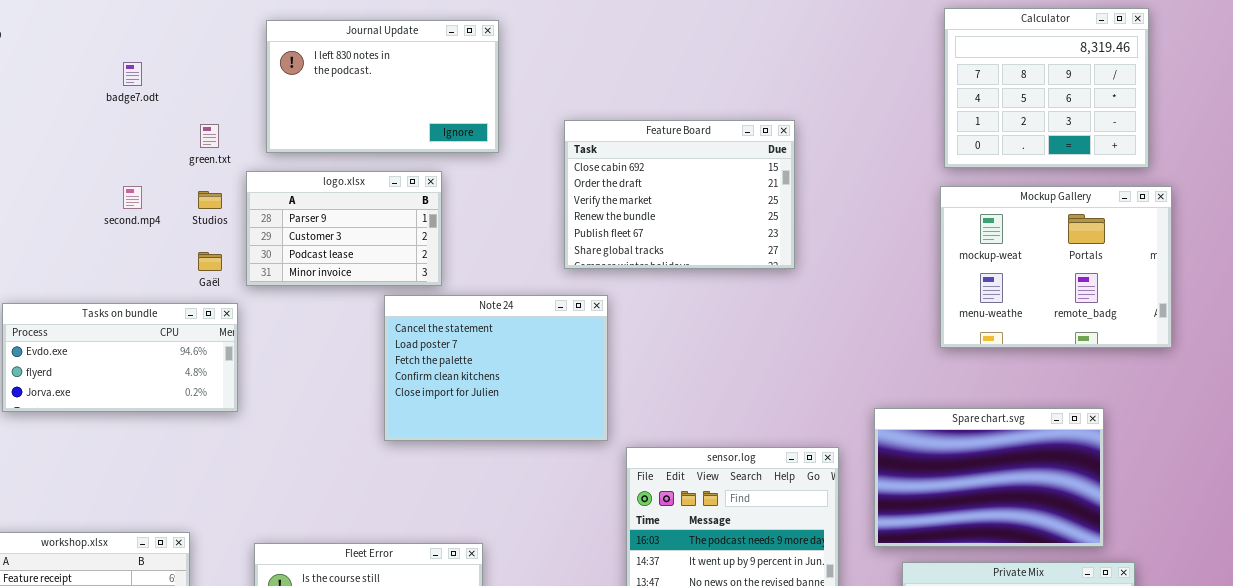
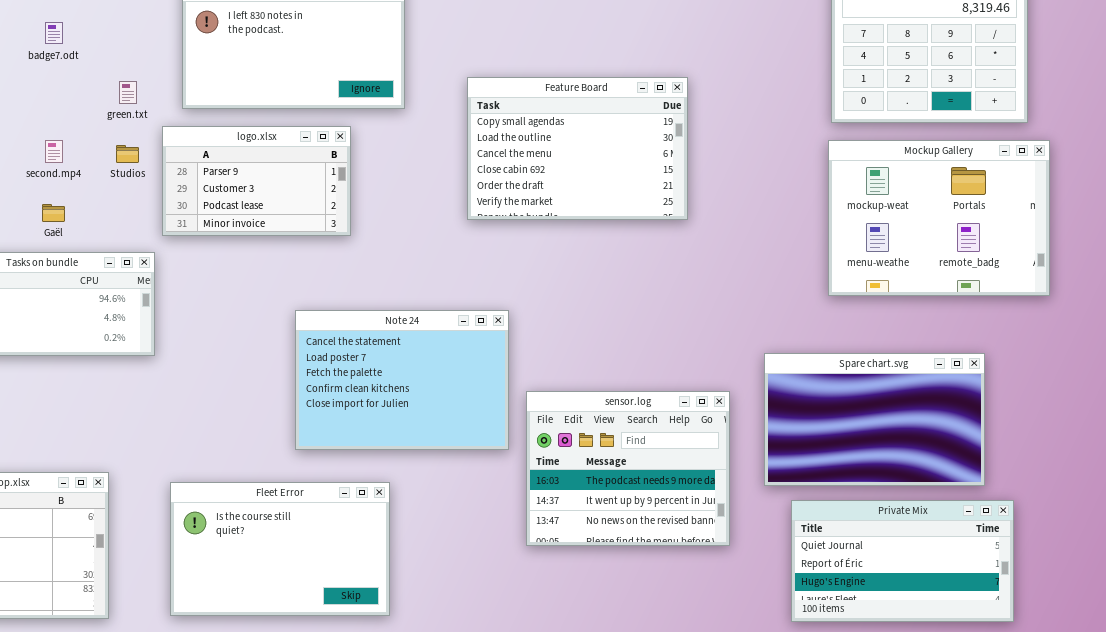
Feature Board: [564,120,795,269] -> [467,77,688,220], scrolled up 3 rows
Gaël: [198,252,222,271] -> [42,204,65,222], moved
Note 24: [384,295,608,441] -> [295,310,509,450], moved

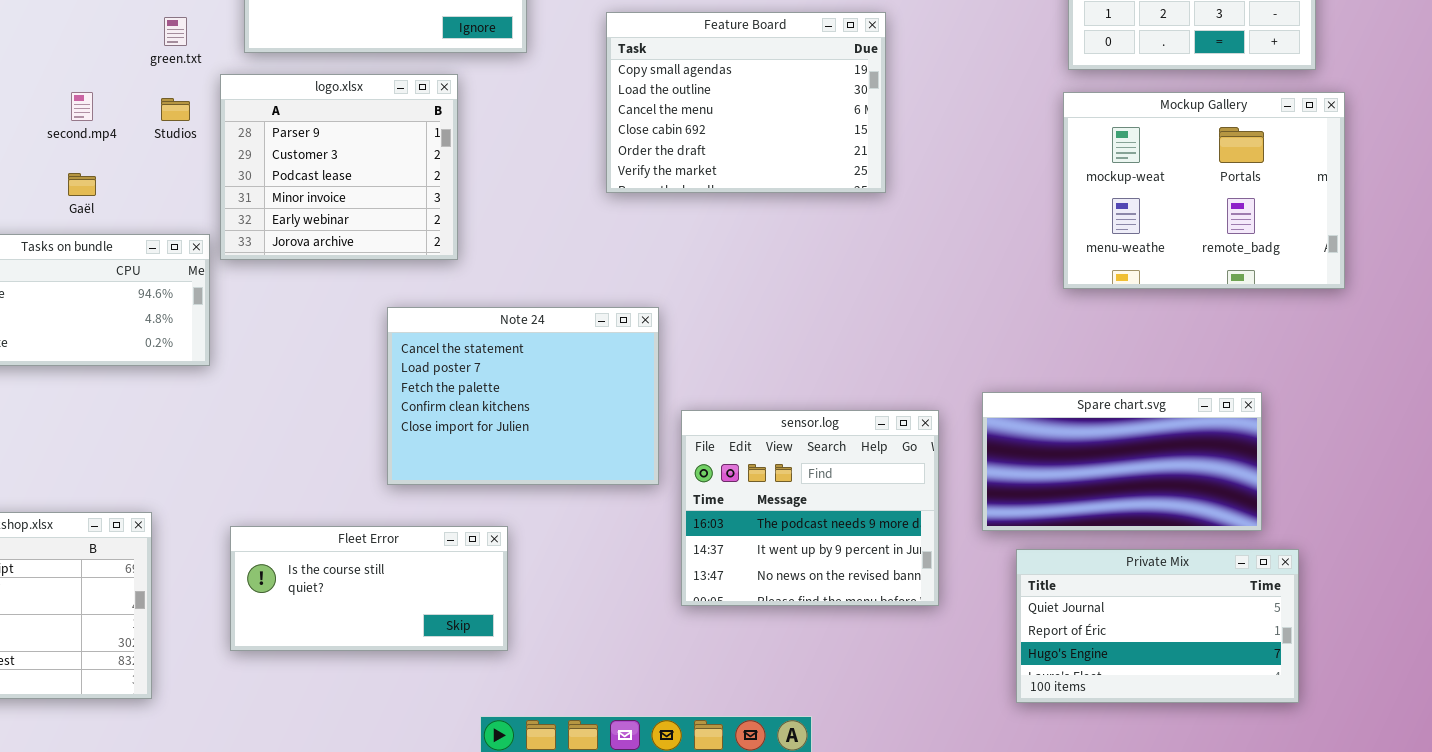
logo.xlsx: [162,126,351,236] -> [220,74,458,260], resized
Spare chart.svg: [764,353,985,486] -> [982,392,1262,531], resized
Fleet Error: [170,482,390,616] -> [230,526,508,651], resized

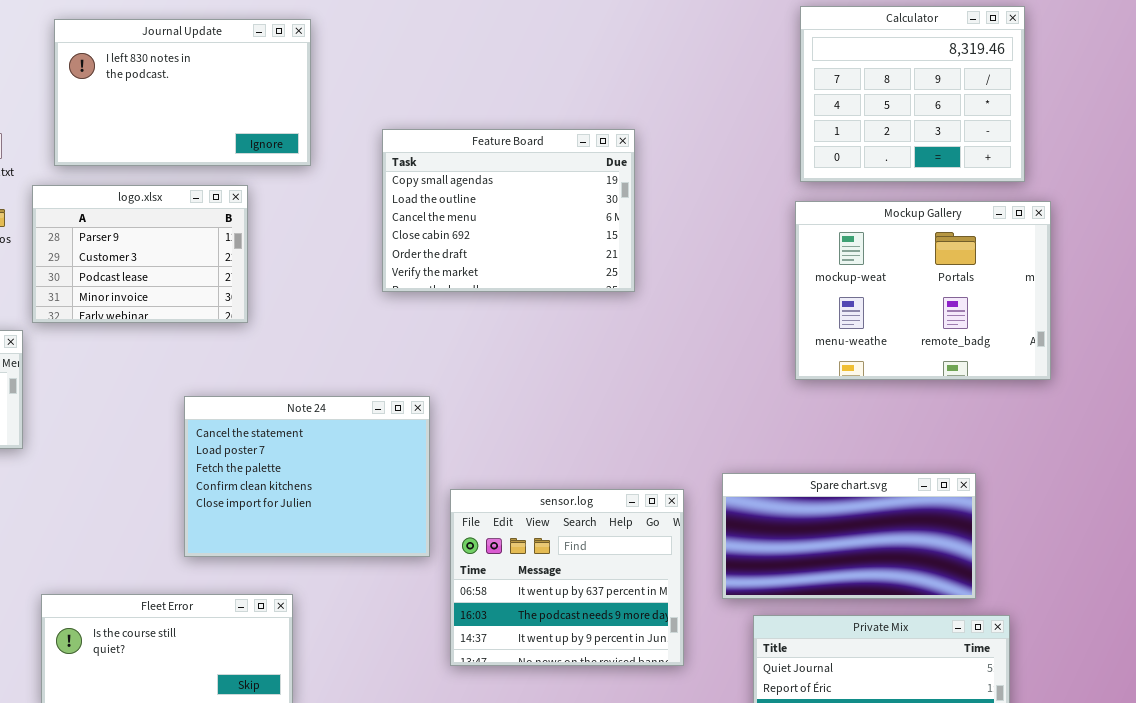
logo.xlsx: [220,74,458,260] -> [32,185,248,323], resized
sensor.log: [681,410,939,606] -> [450,489,684,666], scrolled up 1 row

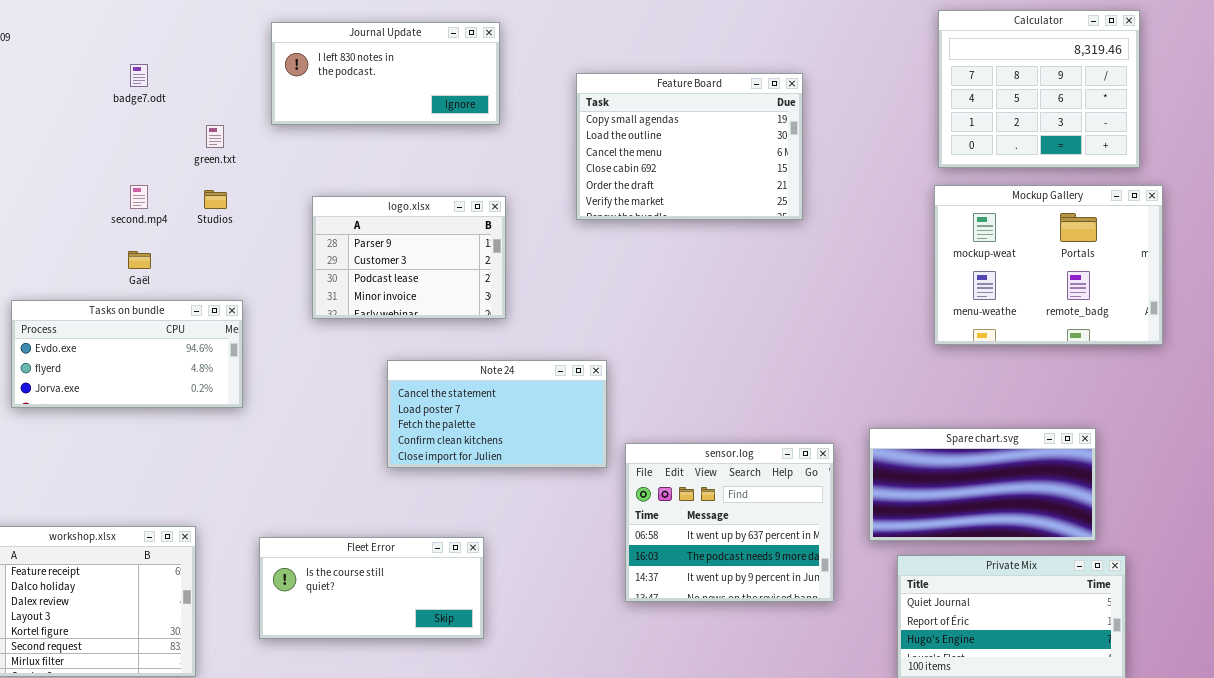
Journal Update: [54,19,311,166] -> [271,22,500,125], resized
Feature Board: [382,129,635,292] -> [576,73,803,220], moved
logo.xlsx: [32,185,248,323] -> [312,196,506,319], moved
Note 24: [184,396,430,557] -> [387,360,607,468], resized

